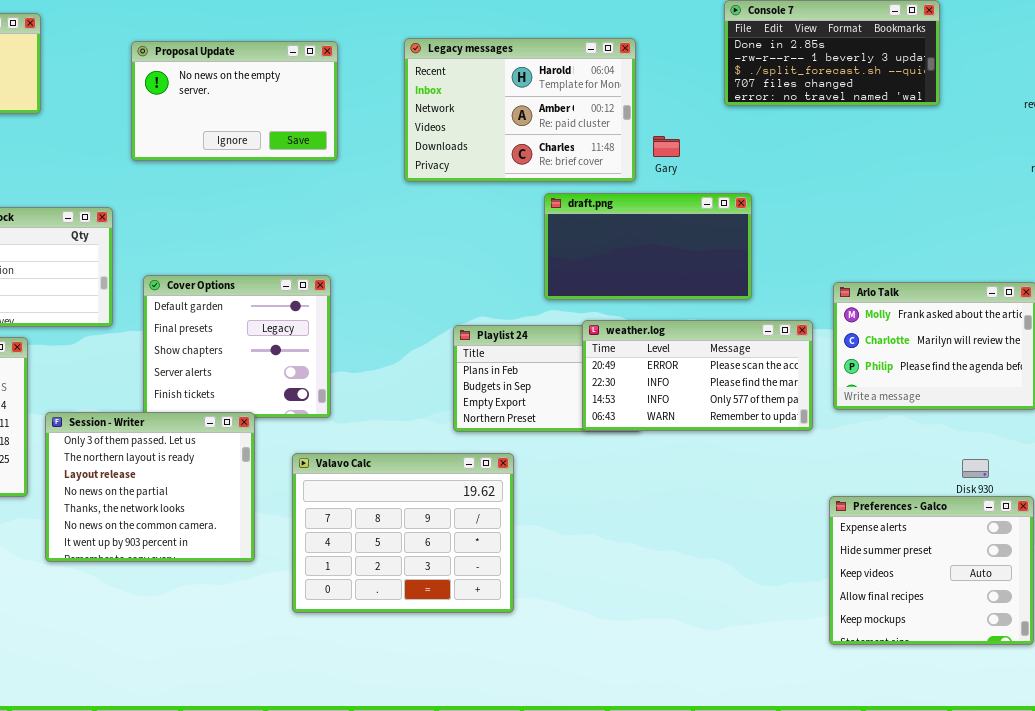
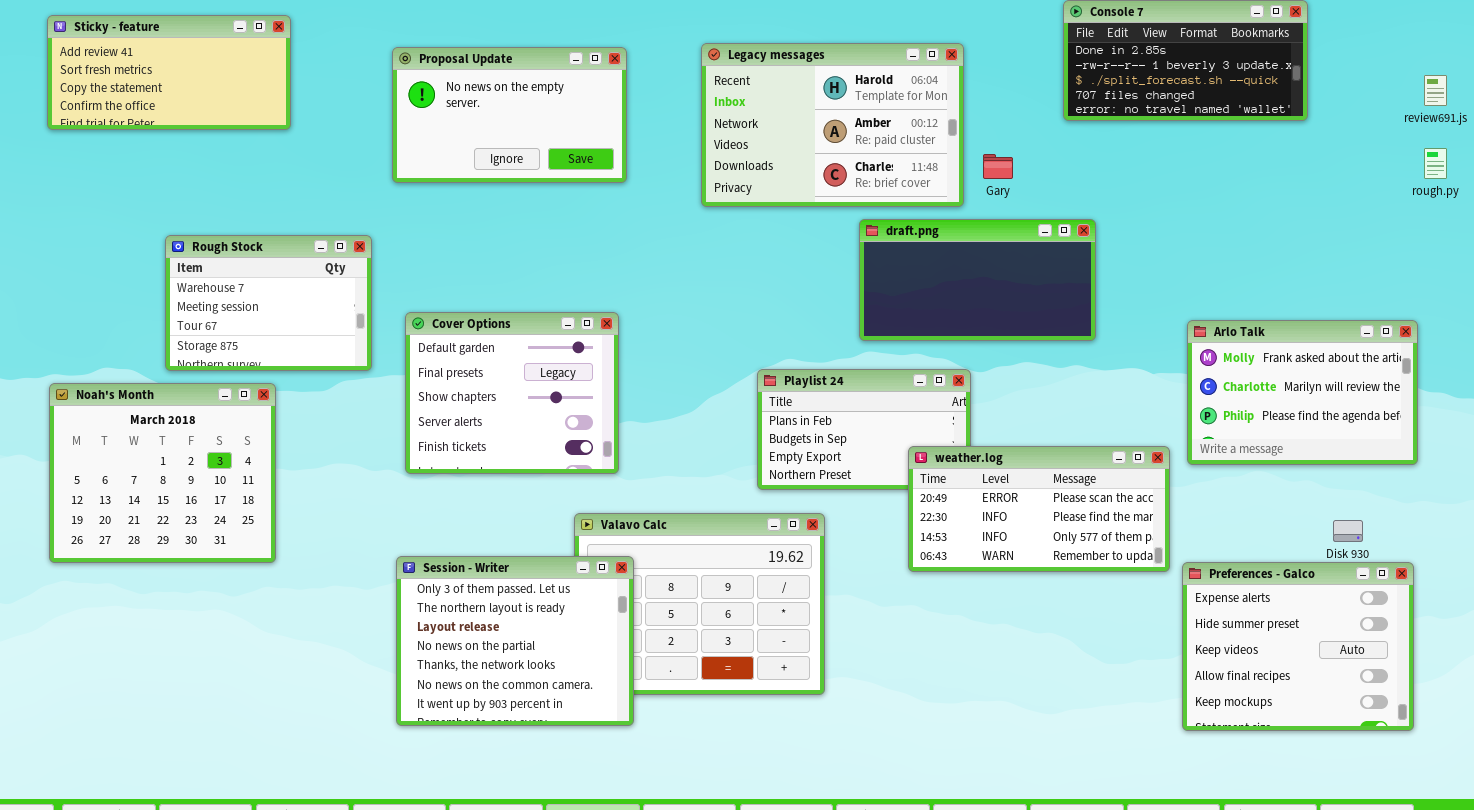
weather.log: [582,320,813,431] -> [908,446,1170,572], moved
Session - Writer: [45,412,255,562] -> [396,556,634,726], moved

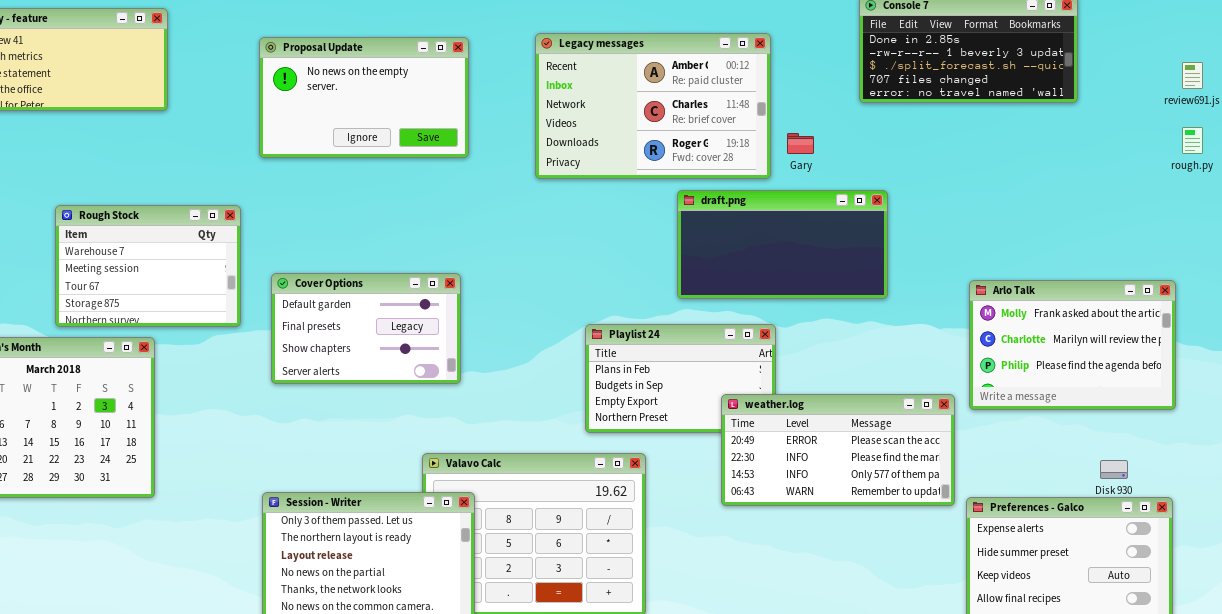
Legacy messages: [701,43,964,207] -> [535,33,771,179], scrolled down 1 row
Cover Options: [405,312,619,474] -> [271,273,461,384], resized

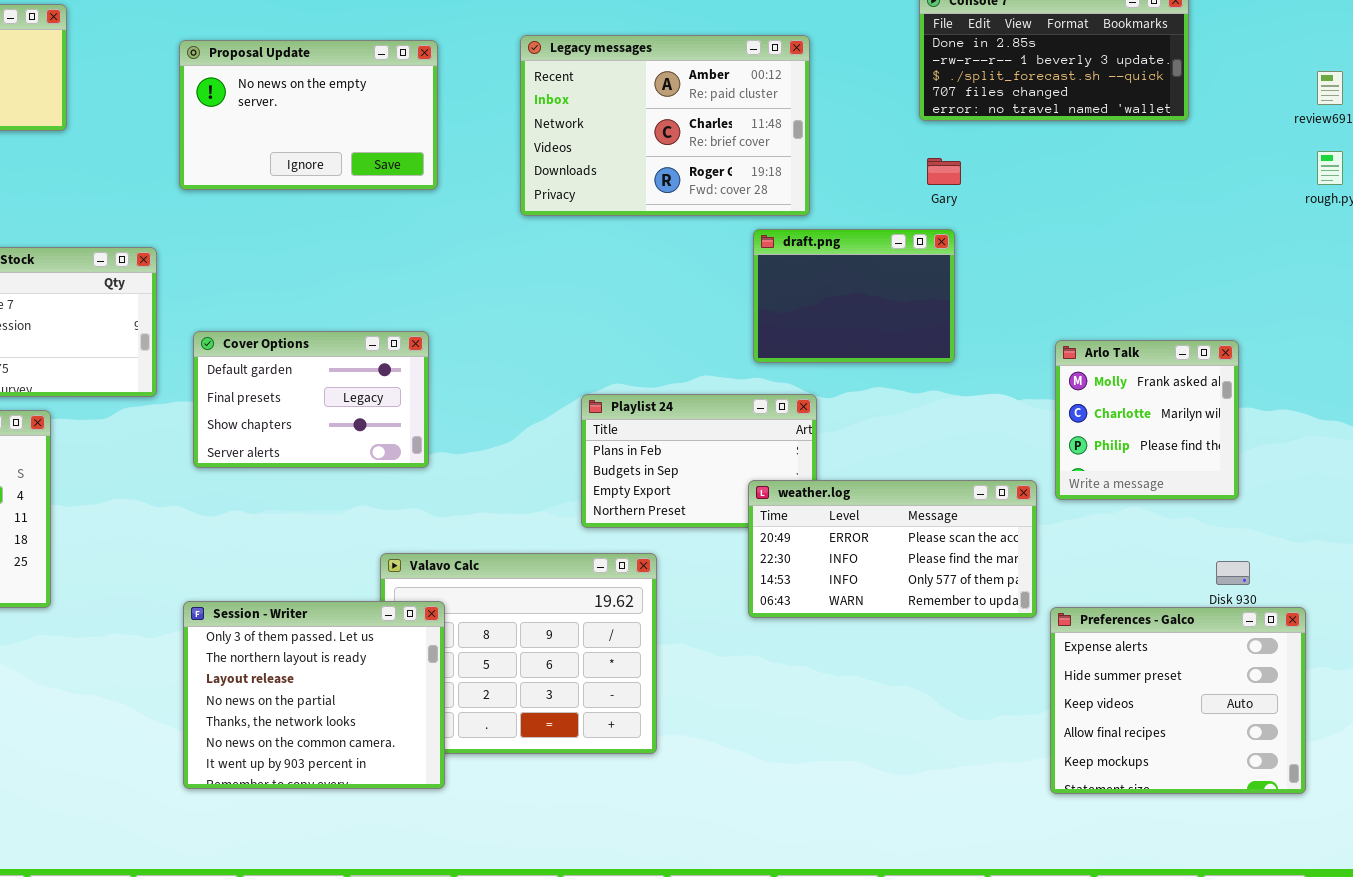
Gary: [787,133,814,154] -> [927,158,961,185], moved
draft.png: [677,190,888,299] -> [753,229,955,363], resized
Arlo Talk: [969,280,1176,410] -> [1055,340,1239,500], resized

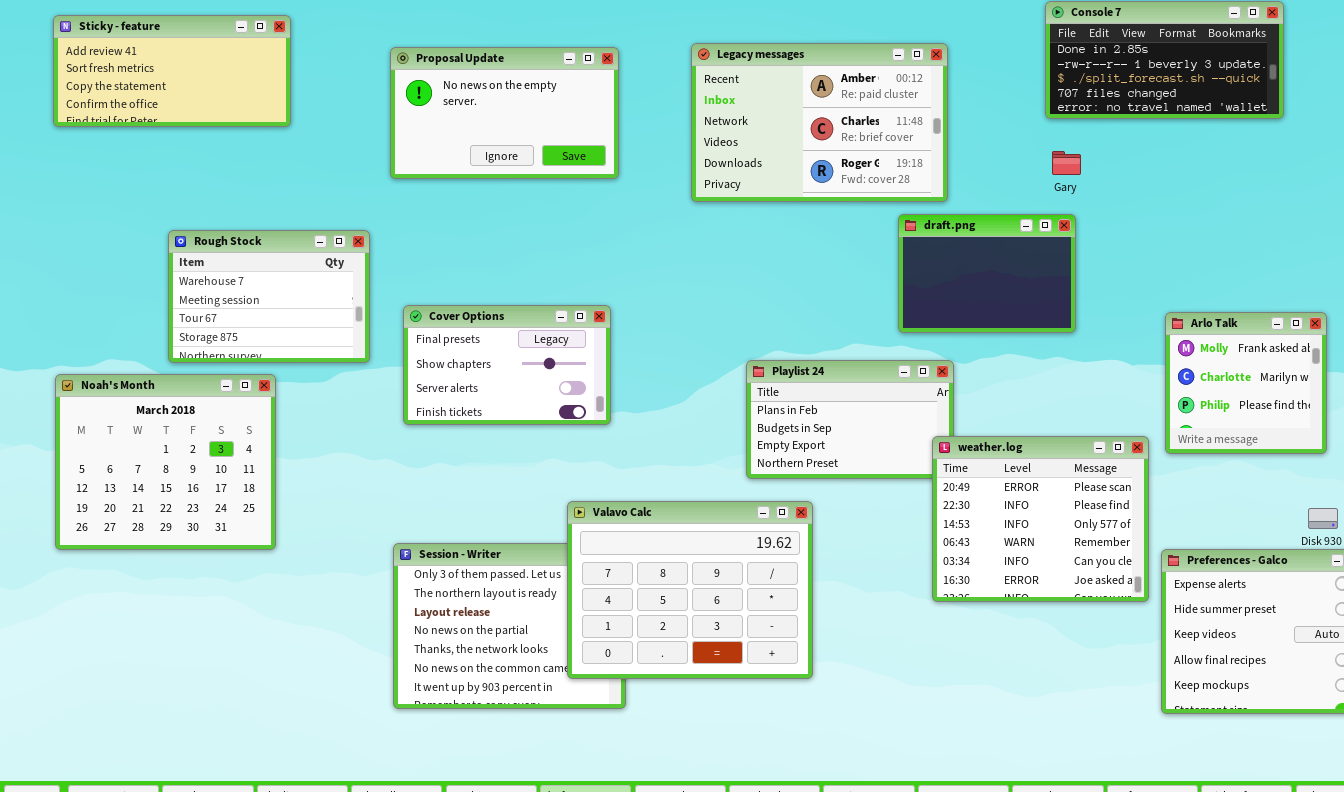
Cover Options: [193,331,429,468] -> [403,305,611,425], scrolled down 1 row
weather.log: [748,480,1037,618] -> [932,436,1149,602], resized
Valavo Calc: [380,553,657,754] -> [567,501,813,679], raised

